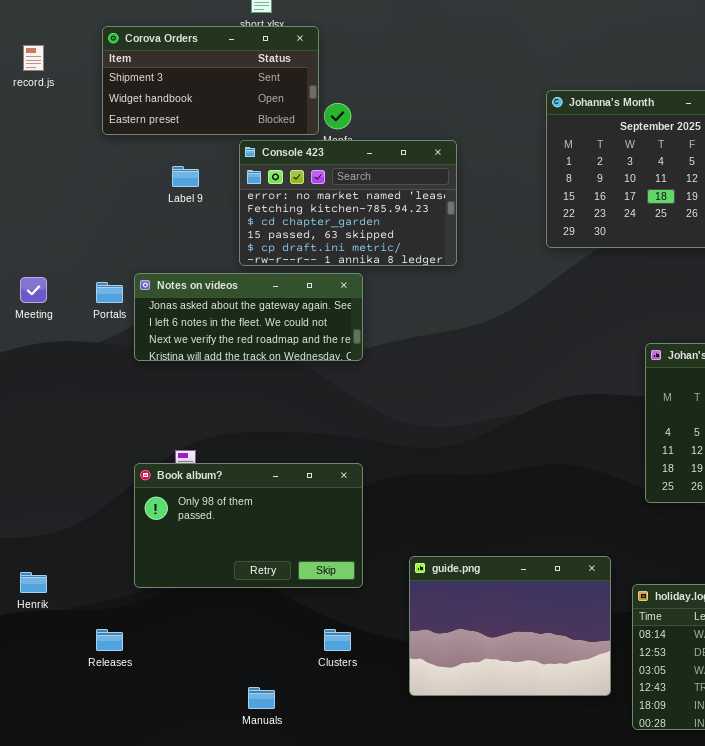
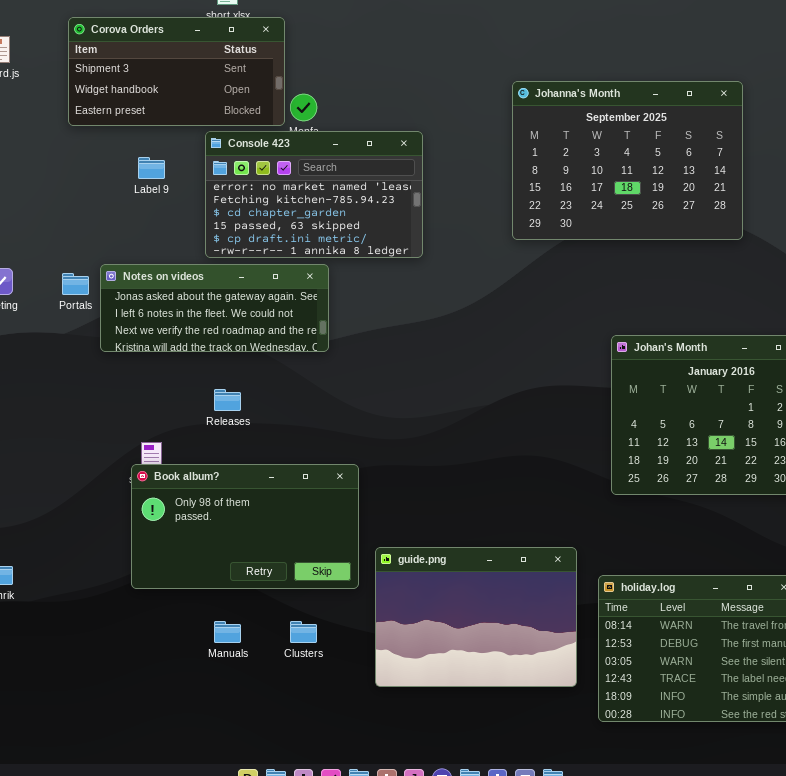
Book album?: [134,463,363,588] -> [131,464,359,589], moved
Releases: [96,629,123,651] -> [214,389,241,411], moved
Manuals: [248,687,275,709] -> [214,621,241,643], moved

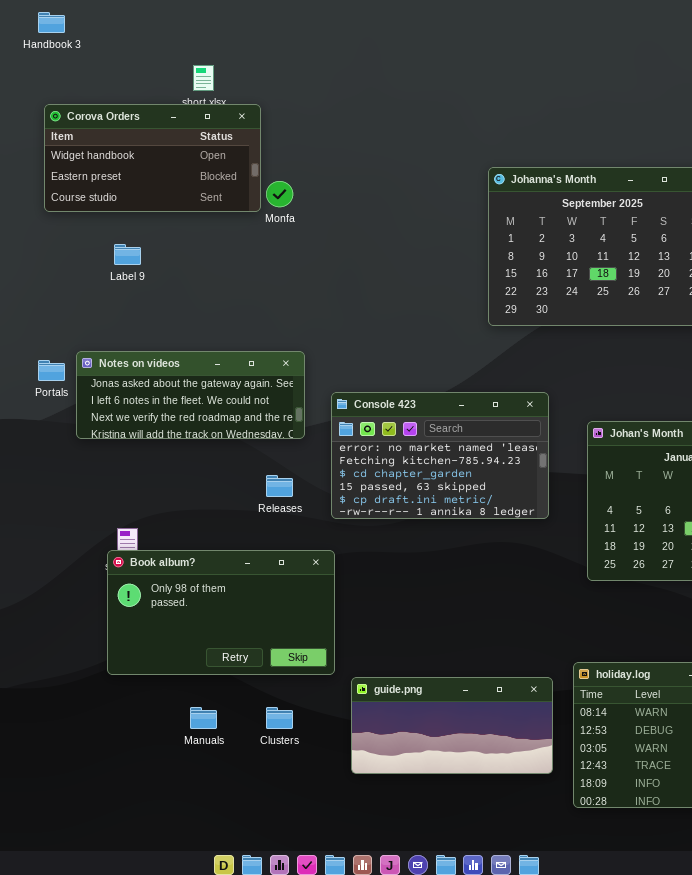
Corova Orders: [68,17,285,126] -> [44,104,261,212], scrolled down 1 row
Console 423: [205,131,423,258] -> [331,392,549,519], moved
Releases: [214,389,241,411] -> [266,475,293,497], moved
guide.png: [375,547,577,687] -> [351,677,553,774], resized

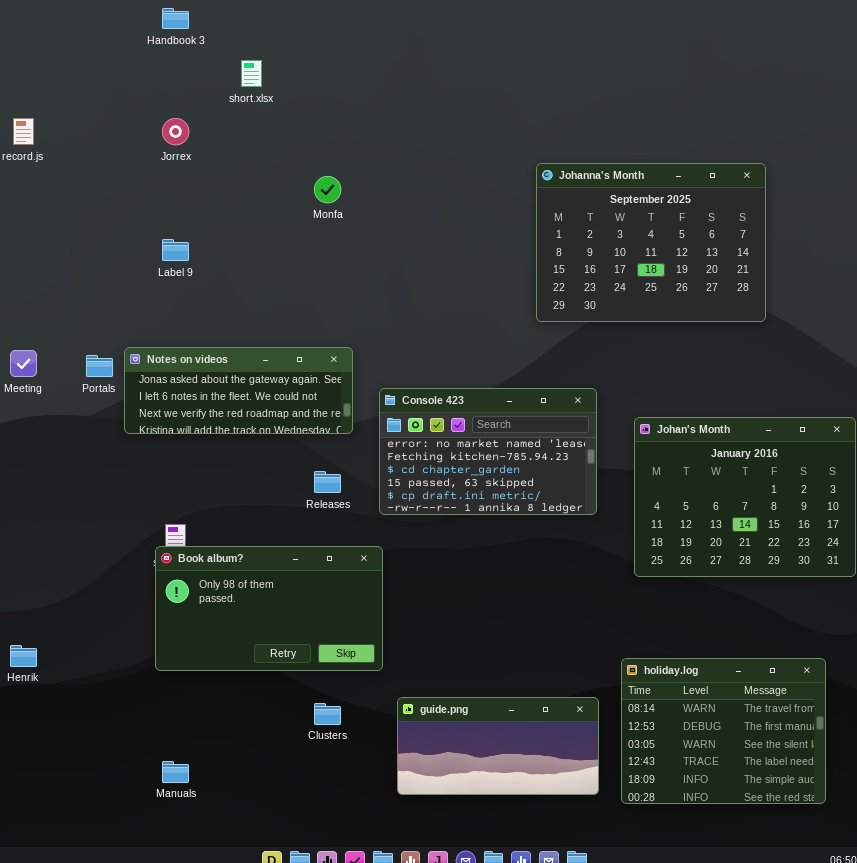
Handbook 3: [38,12,65,33] -> [162,8,189,29], moved
Corova Orders: [44,104,261,212] -> none, closed
guide.png: [351,677,553,774] -> [397,697,599,795], moved
Manuals: [190,707,217,729] -> [162,761,189,783], moved

